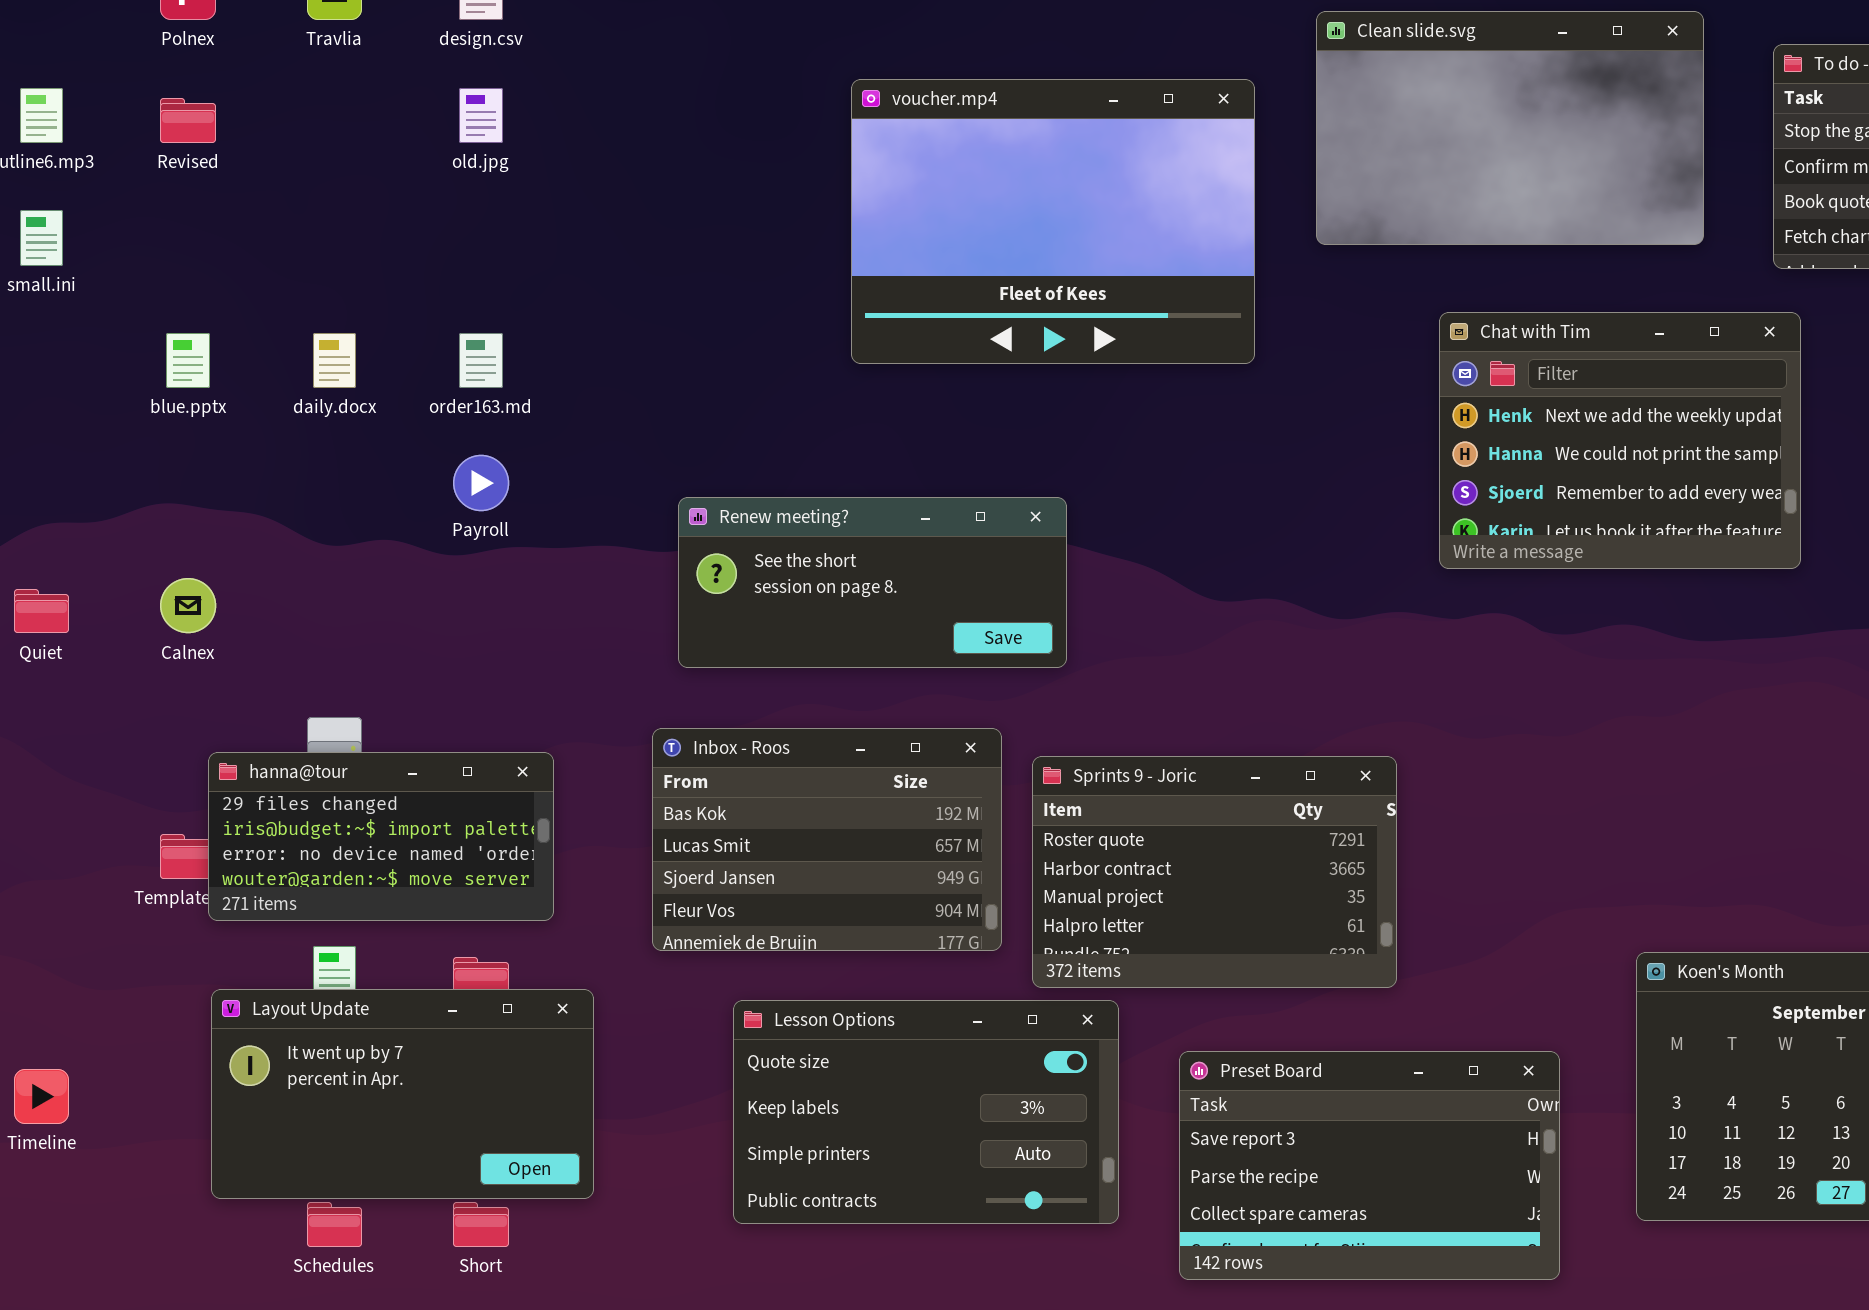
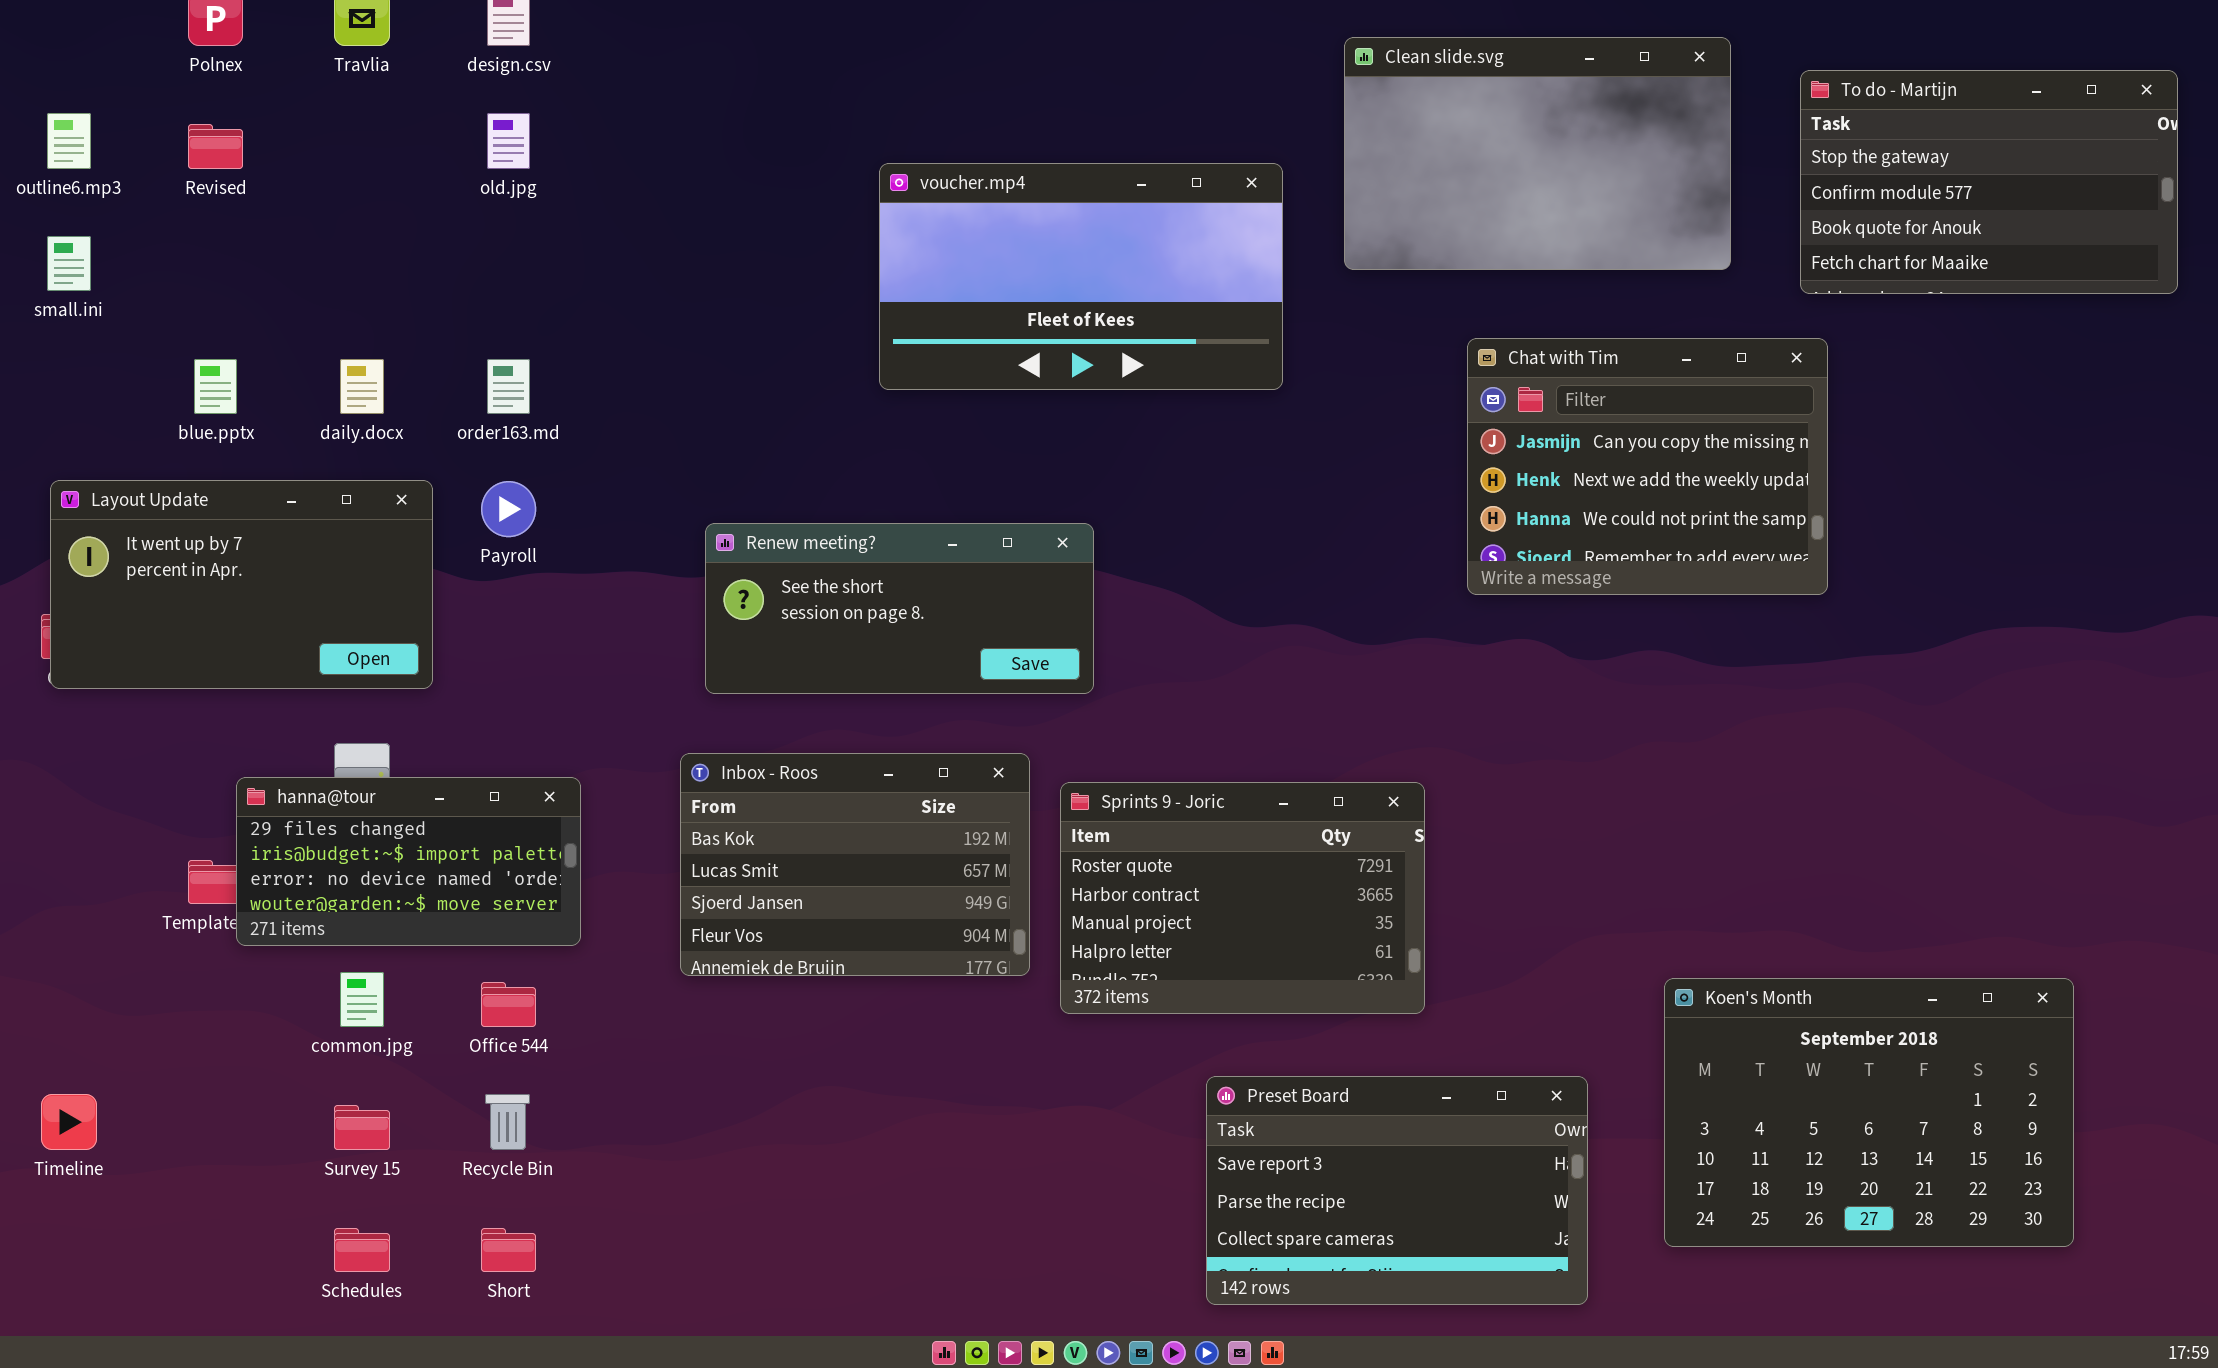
voucher.mp4: [851,79,1255,364] -> [879,163,1283,390], resized
Chat with Tim: [1439,312,1801,569] -> [1467,338,1828,595], scrolled up 1 row
Layout Update: [211,989,594,1199] -> [50,480,433,689], moved
Lesson Options: [733,1000,1119,1224] -> none, closed

